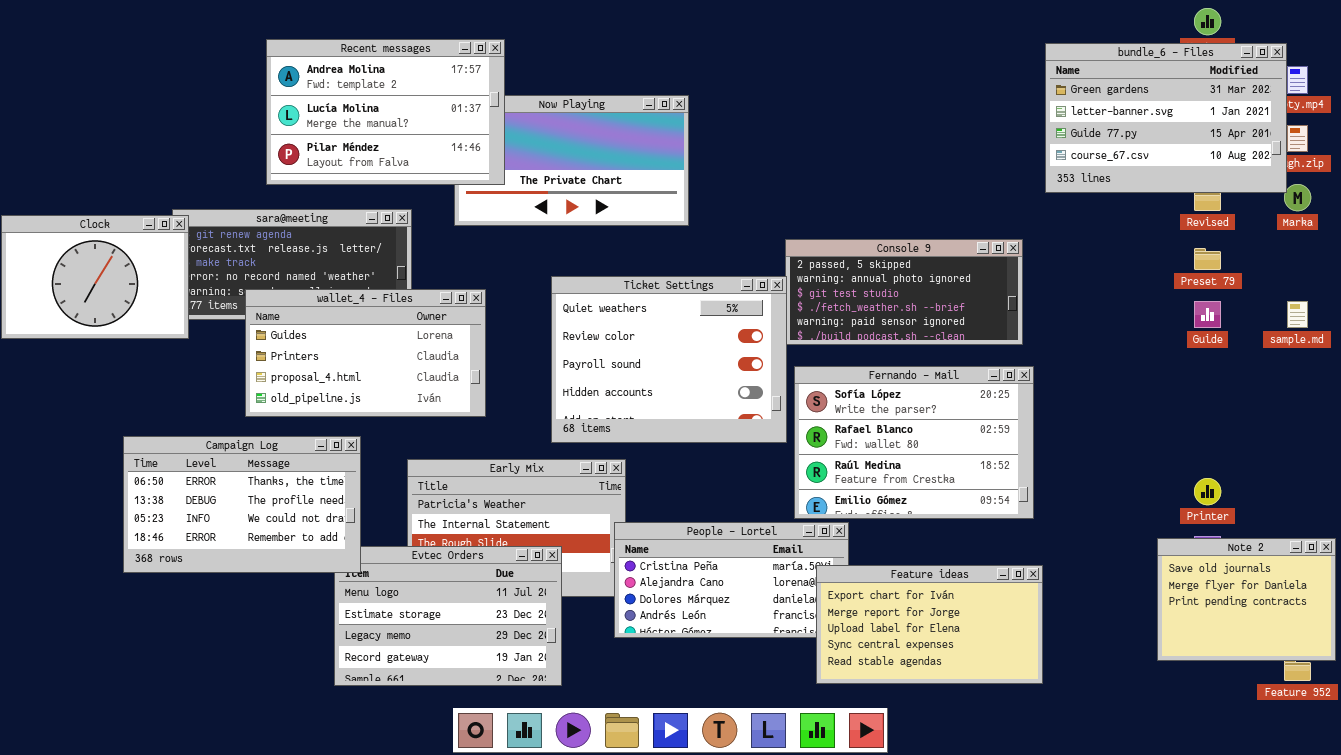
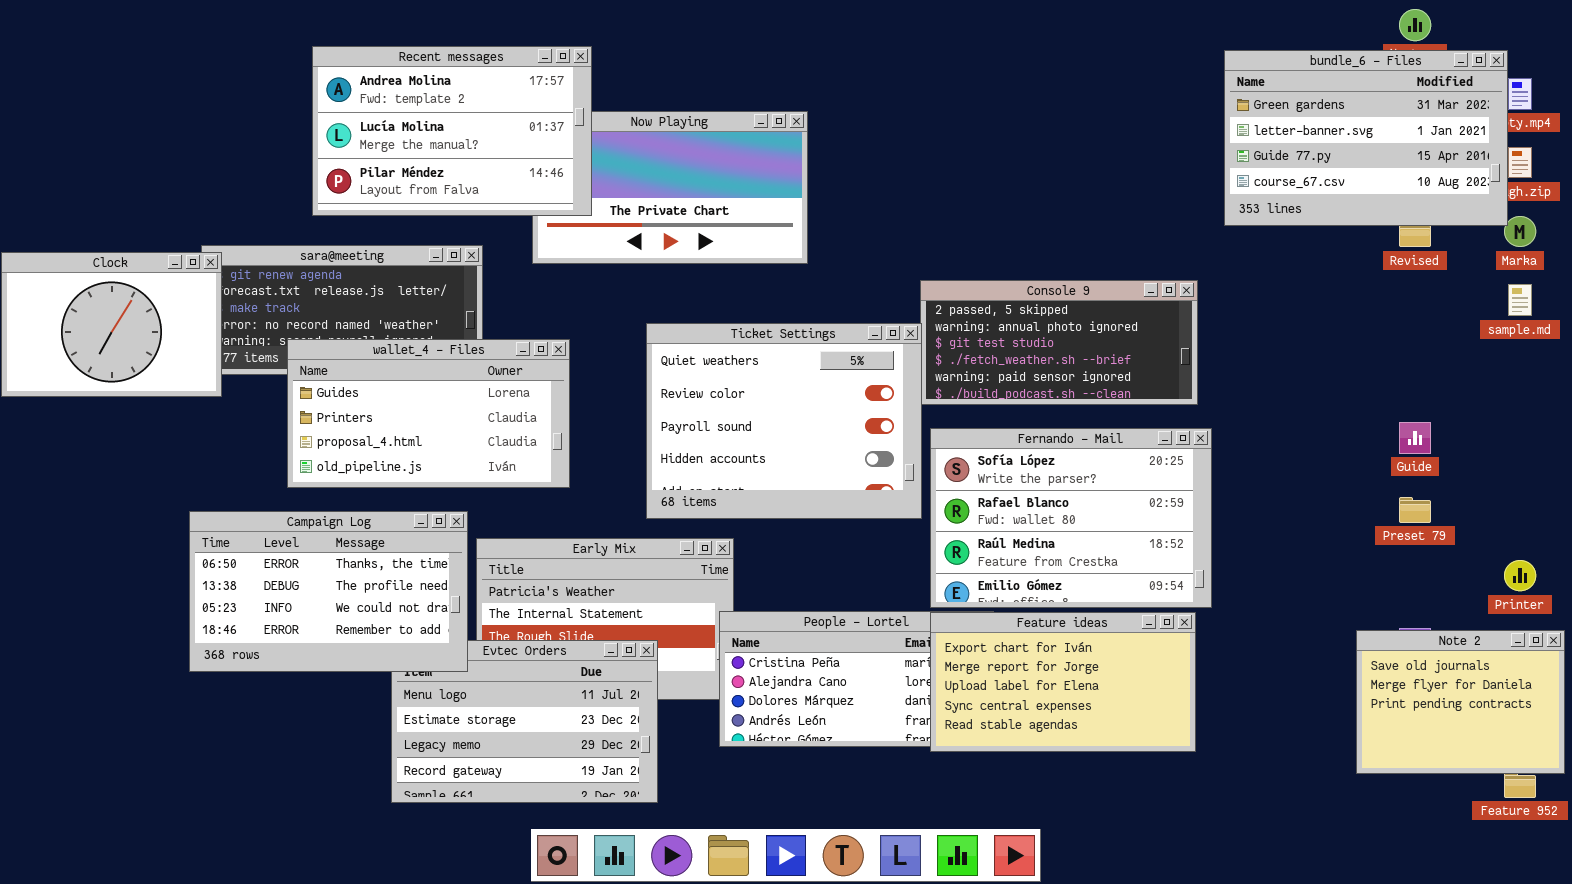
Preset 79: [1194,248,1221,270] -> [1399,497,1431,523], moved
Guide: [1194,301,1221,328] -> [1399,422,1431,454], moved
sample.md: [1287,301,1308,328] -> [1508,284,1532,316], moved
Campaign Log: [123,436,361,573] -> [189,511,468,672], moved
Printer: [1194,478,1221,505] -> [1504,560,1536,591], moved
Feature ideas: [816,565,1043,684] -> [930,612,1196,752], moved

